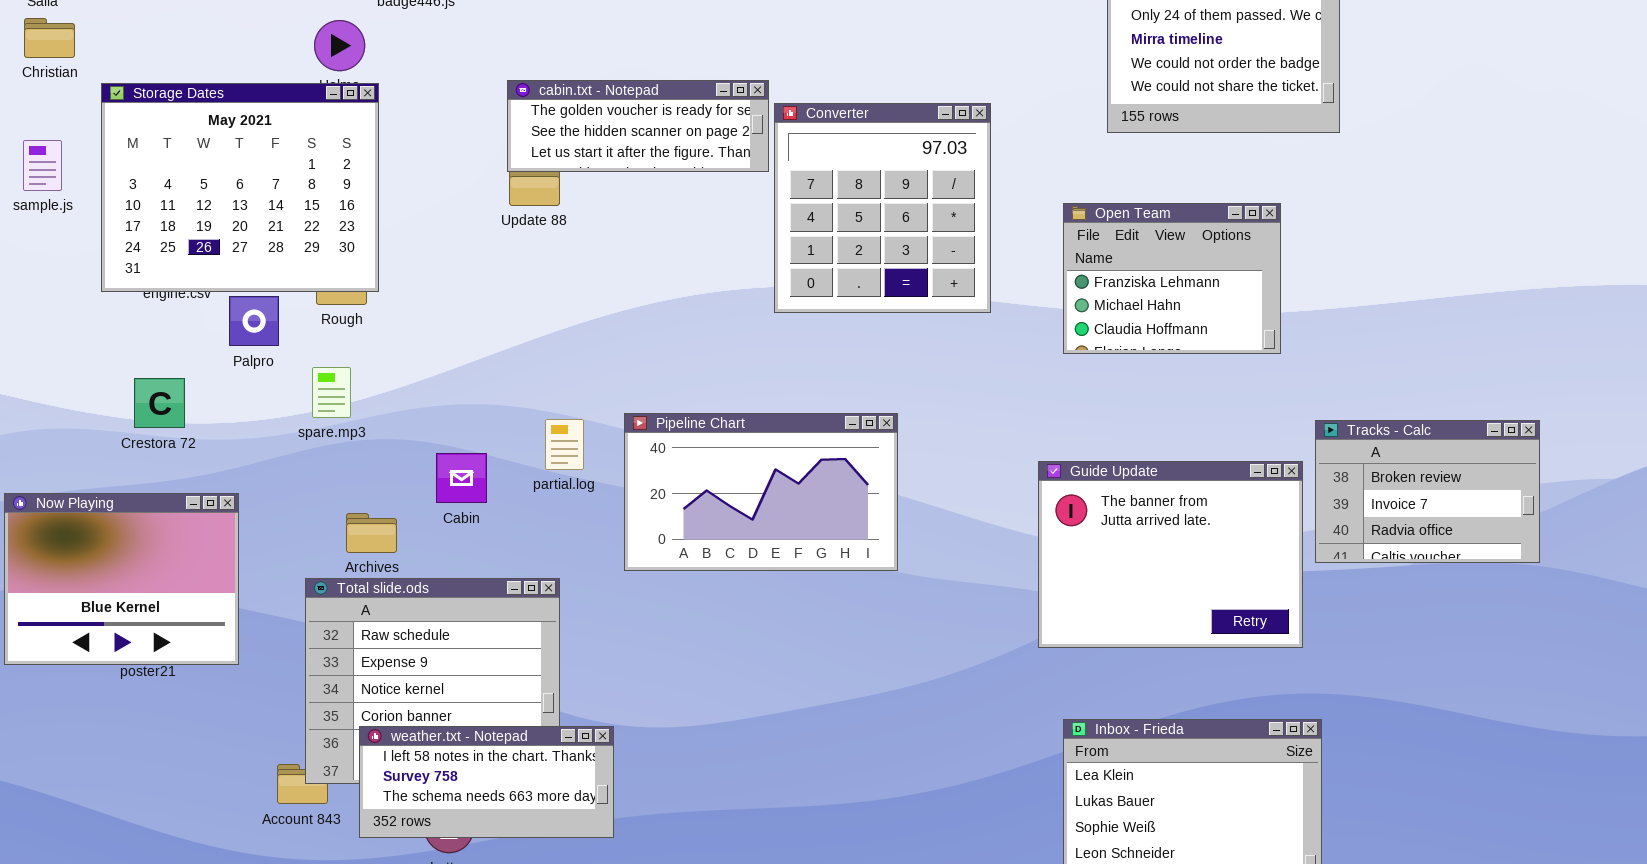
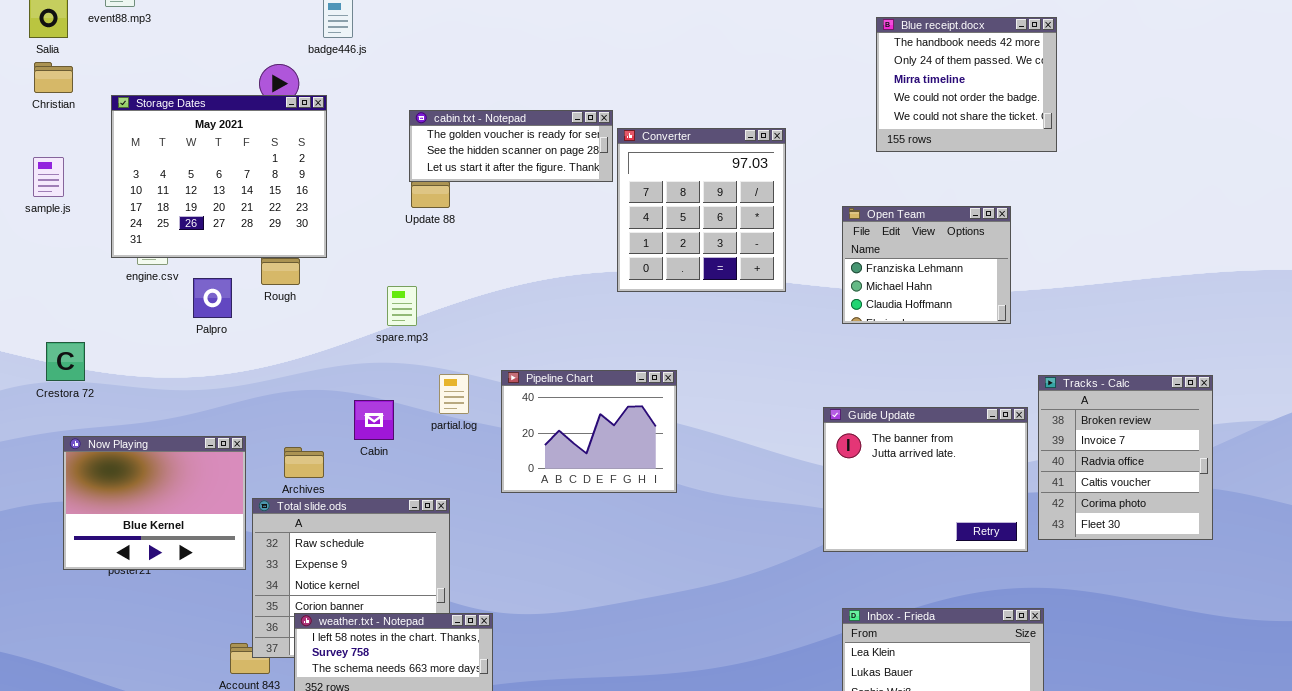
Storage Dates: [101,83,379,292] -> [111,95,327,258], moved
spare.mp3: [312,367,351,418] -> [387,286,417,326], moved
Crestora 72: [134,378,185,428] -> [46,342,85,381], moved
Pipeline Chart: [624,413,898,571] -> [501,370,677,493], resized
Tracks - Calc: [1315,420,1540,563] -> [1038,375,1213,540], resized
Now Playing: [4,493,239,665] -> [63,436,246,570], moved

